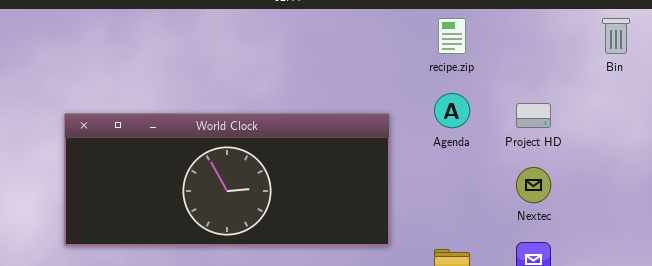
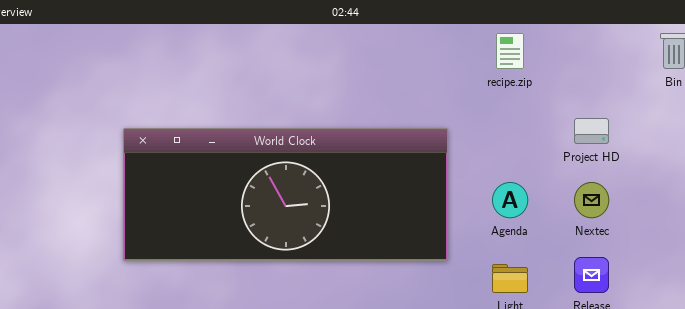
Agenda: [434,93,470,128] -> [492,182,528,218], moved

